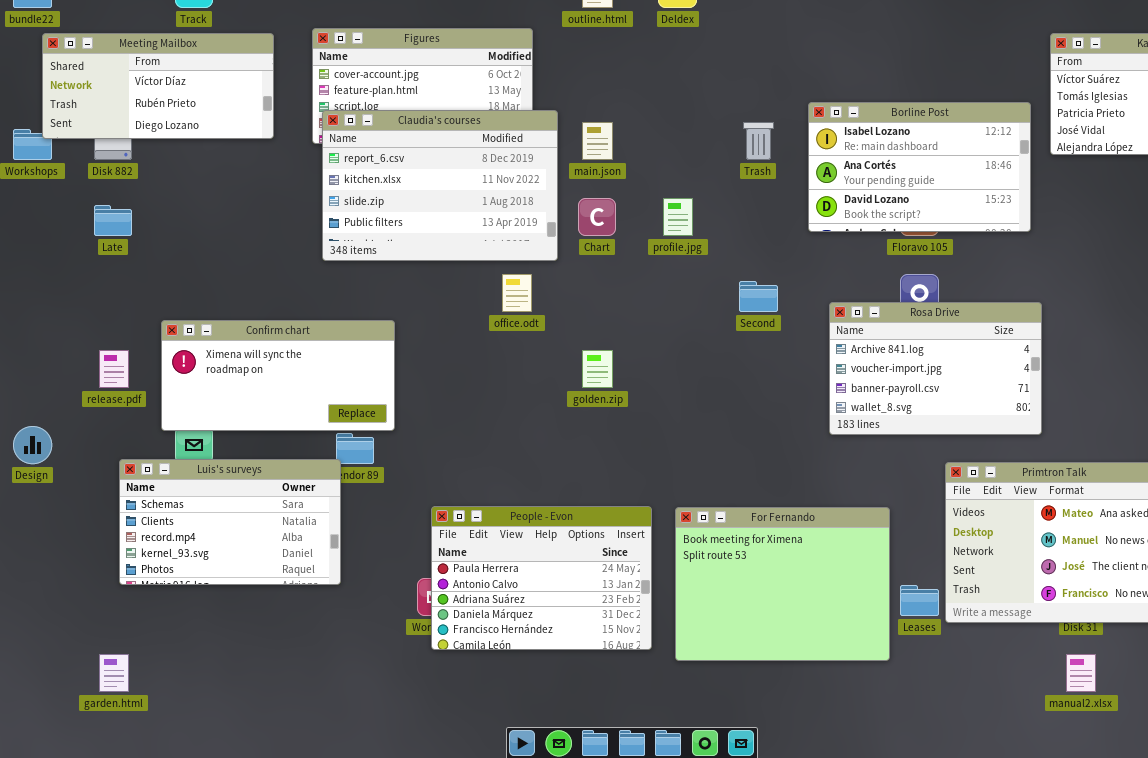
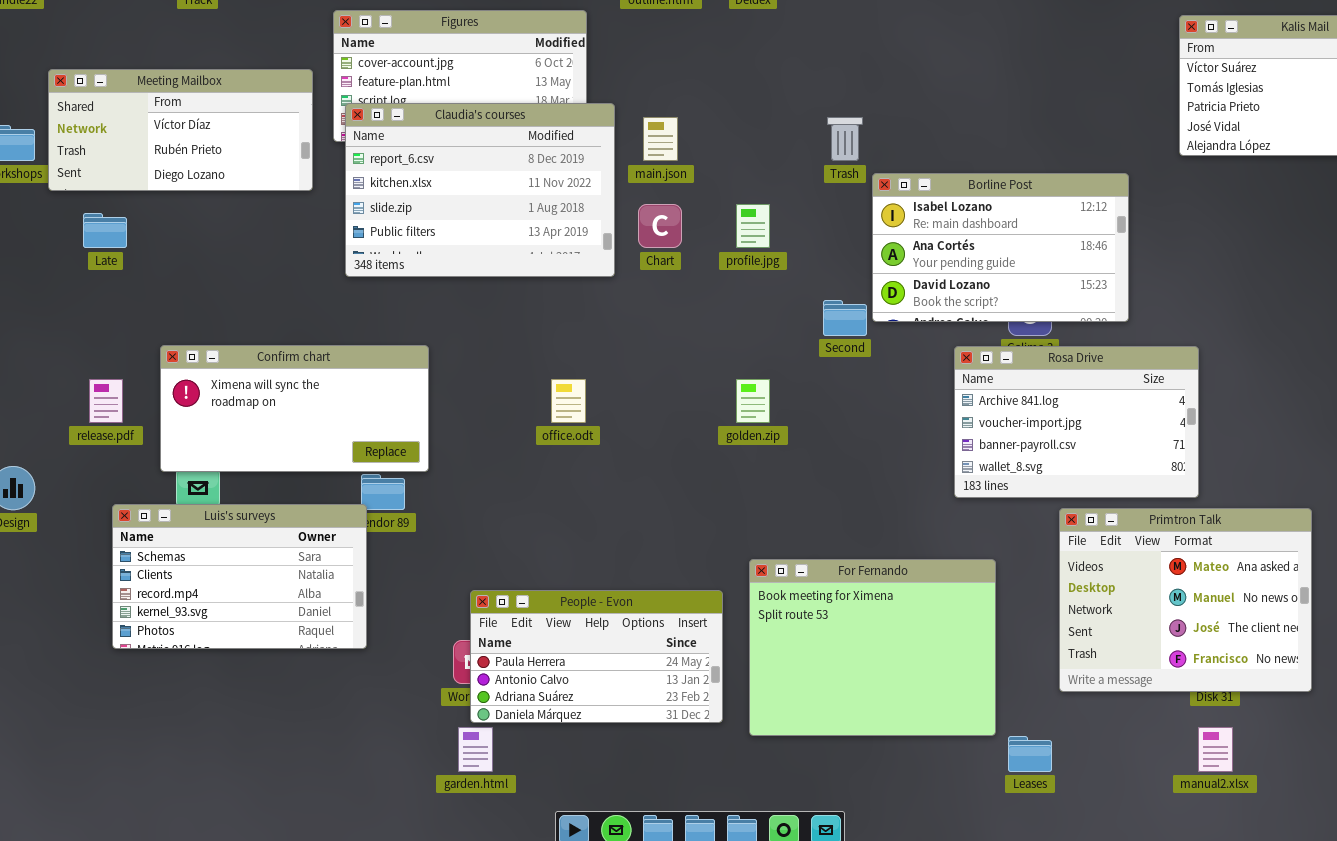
Meeting Mailbox: [42,33,274,139] -> [48,69,313,191], moved
Borline Post: [808,102,1031,232] -> [872,173,1129,322], moved
office.odt: [502,274,532,312] -> [551,379,586,423], moved
Rosa Drive: [829,302,1042,435] -> [954,346,1199,498], moved
golden.zip: [582,350,613,388] -> [736,379,770,423], moved
People - Evon: [431,506,652,650] -> [470,590,723,723], resized
Leases: [900,585,939,616] -> [1008,736,1052,772], moved
garden.html: [99,654,129,692] -> [458,727,493,772], moved

